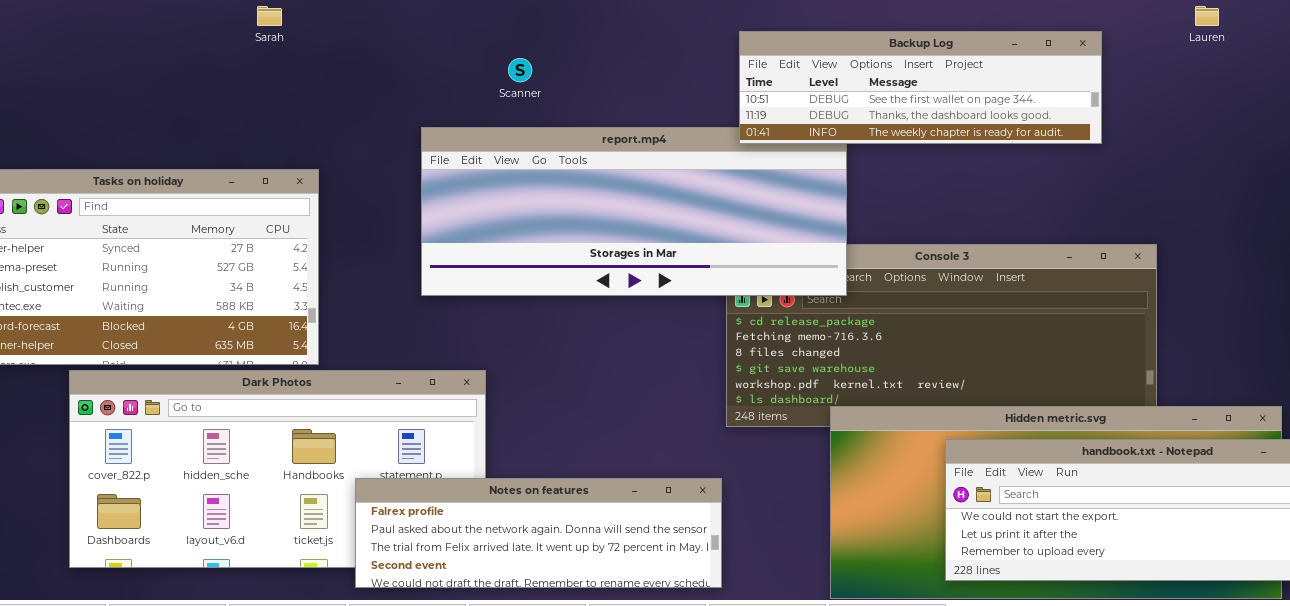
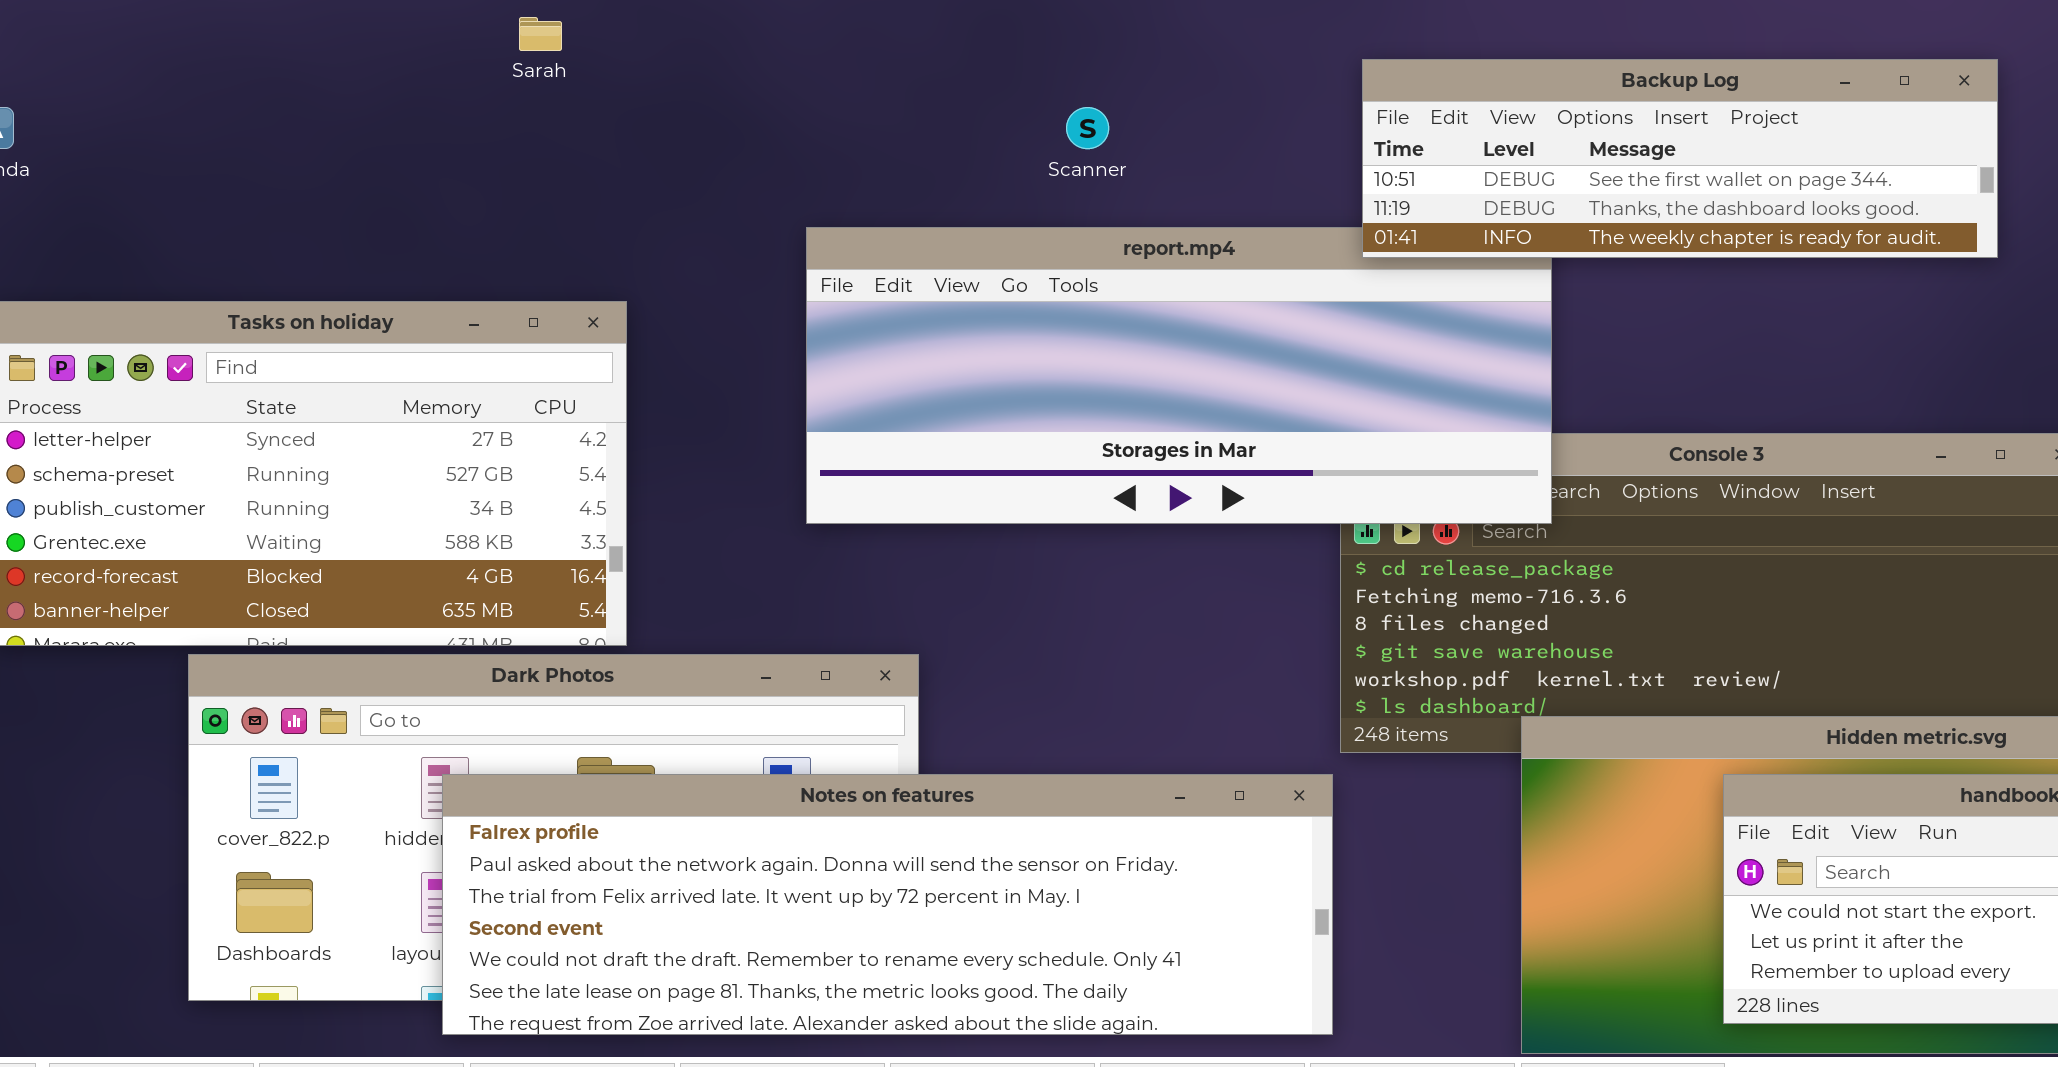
Scanner: [508,58,532,82] -> [1066,107,1109,149], moved
Notes on features: [355,478,722,588] -> [442,774,1333,1035], resized

